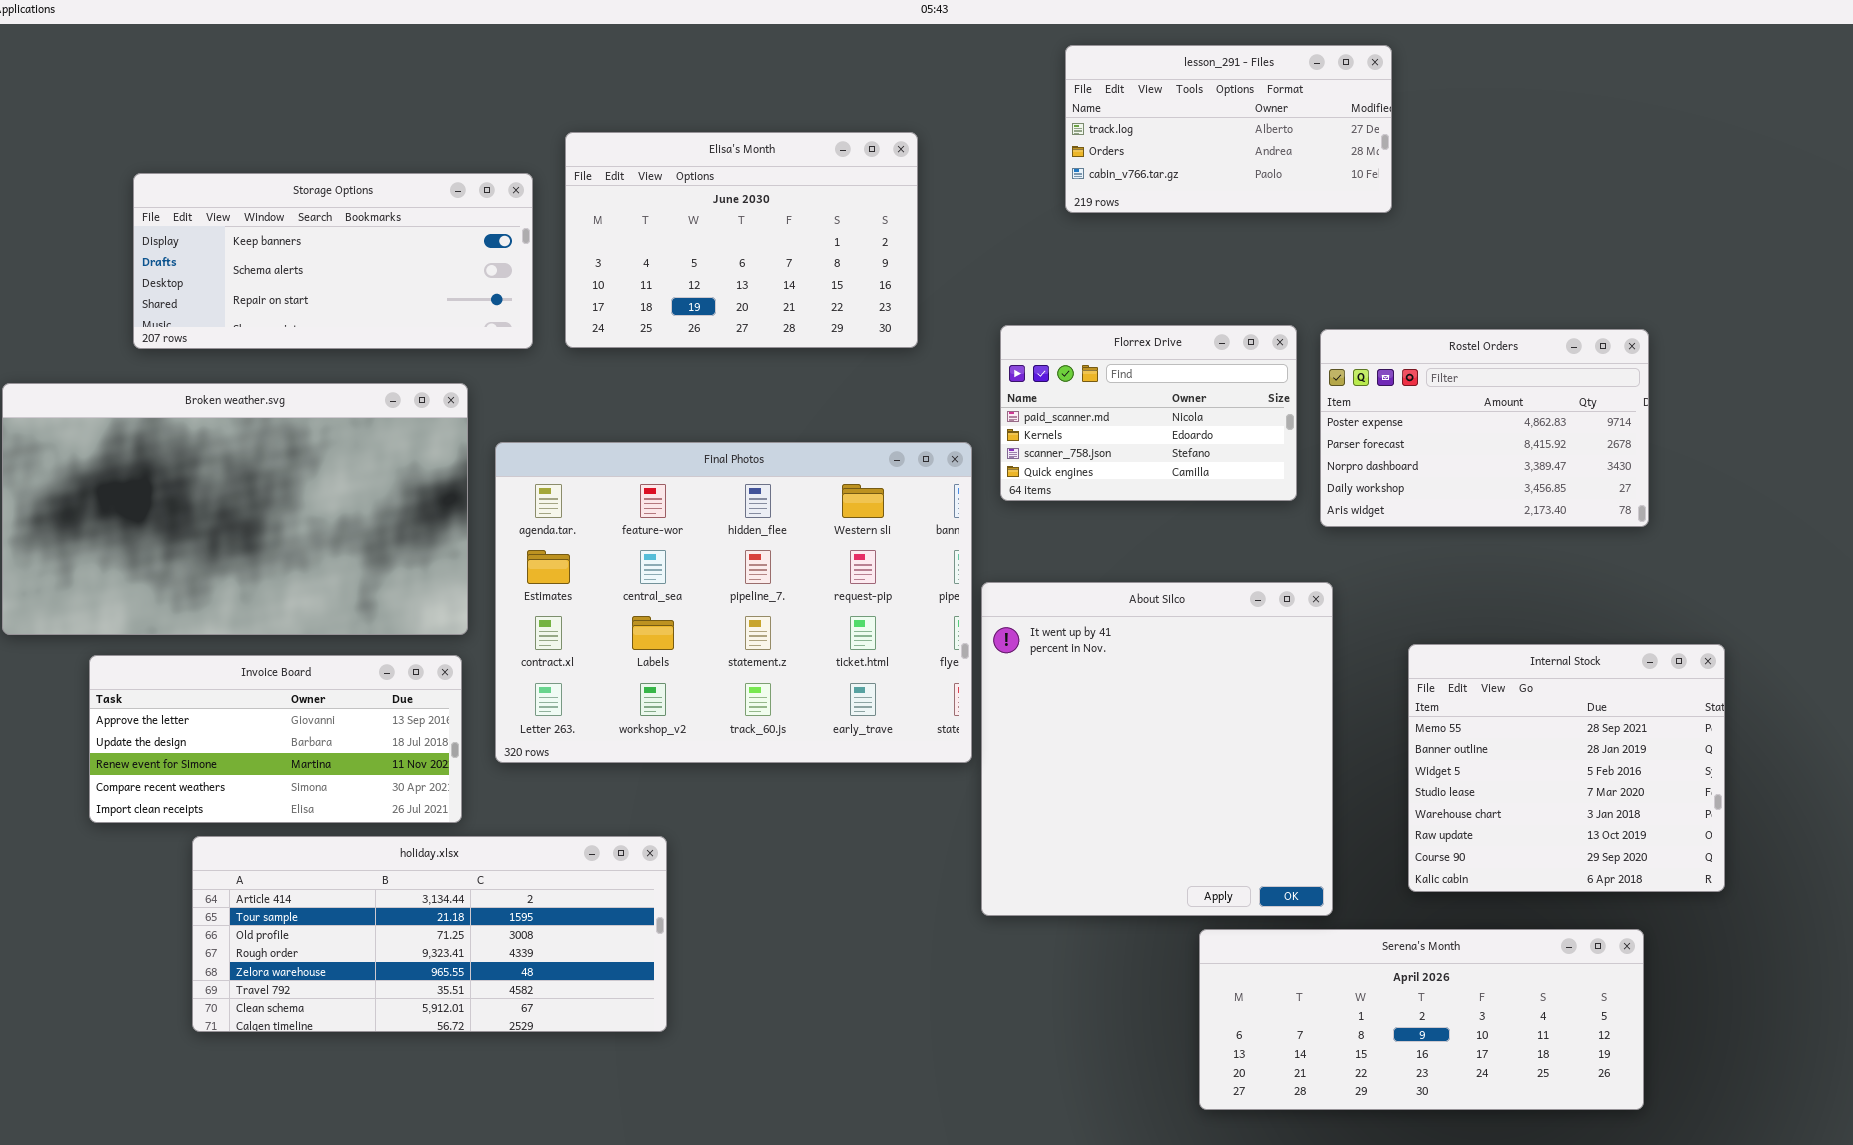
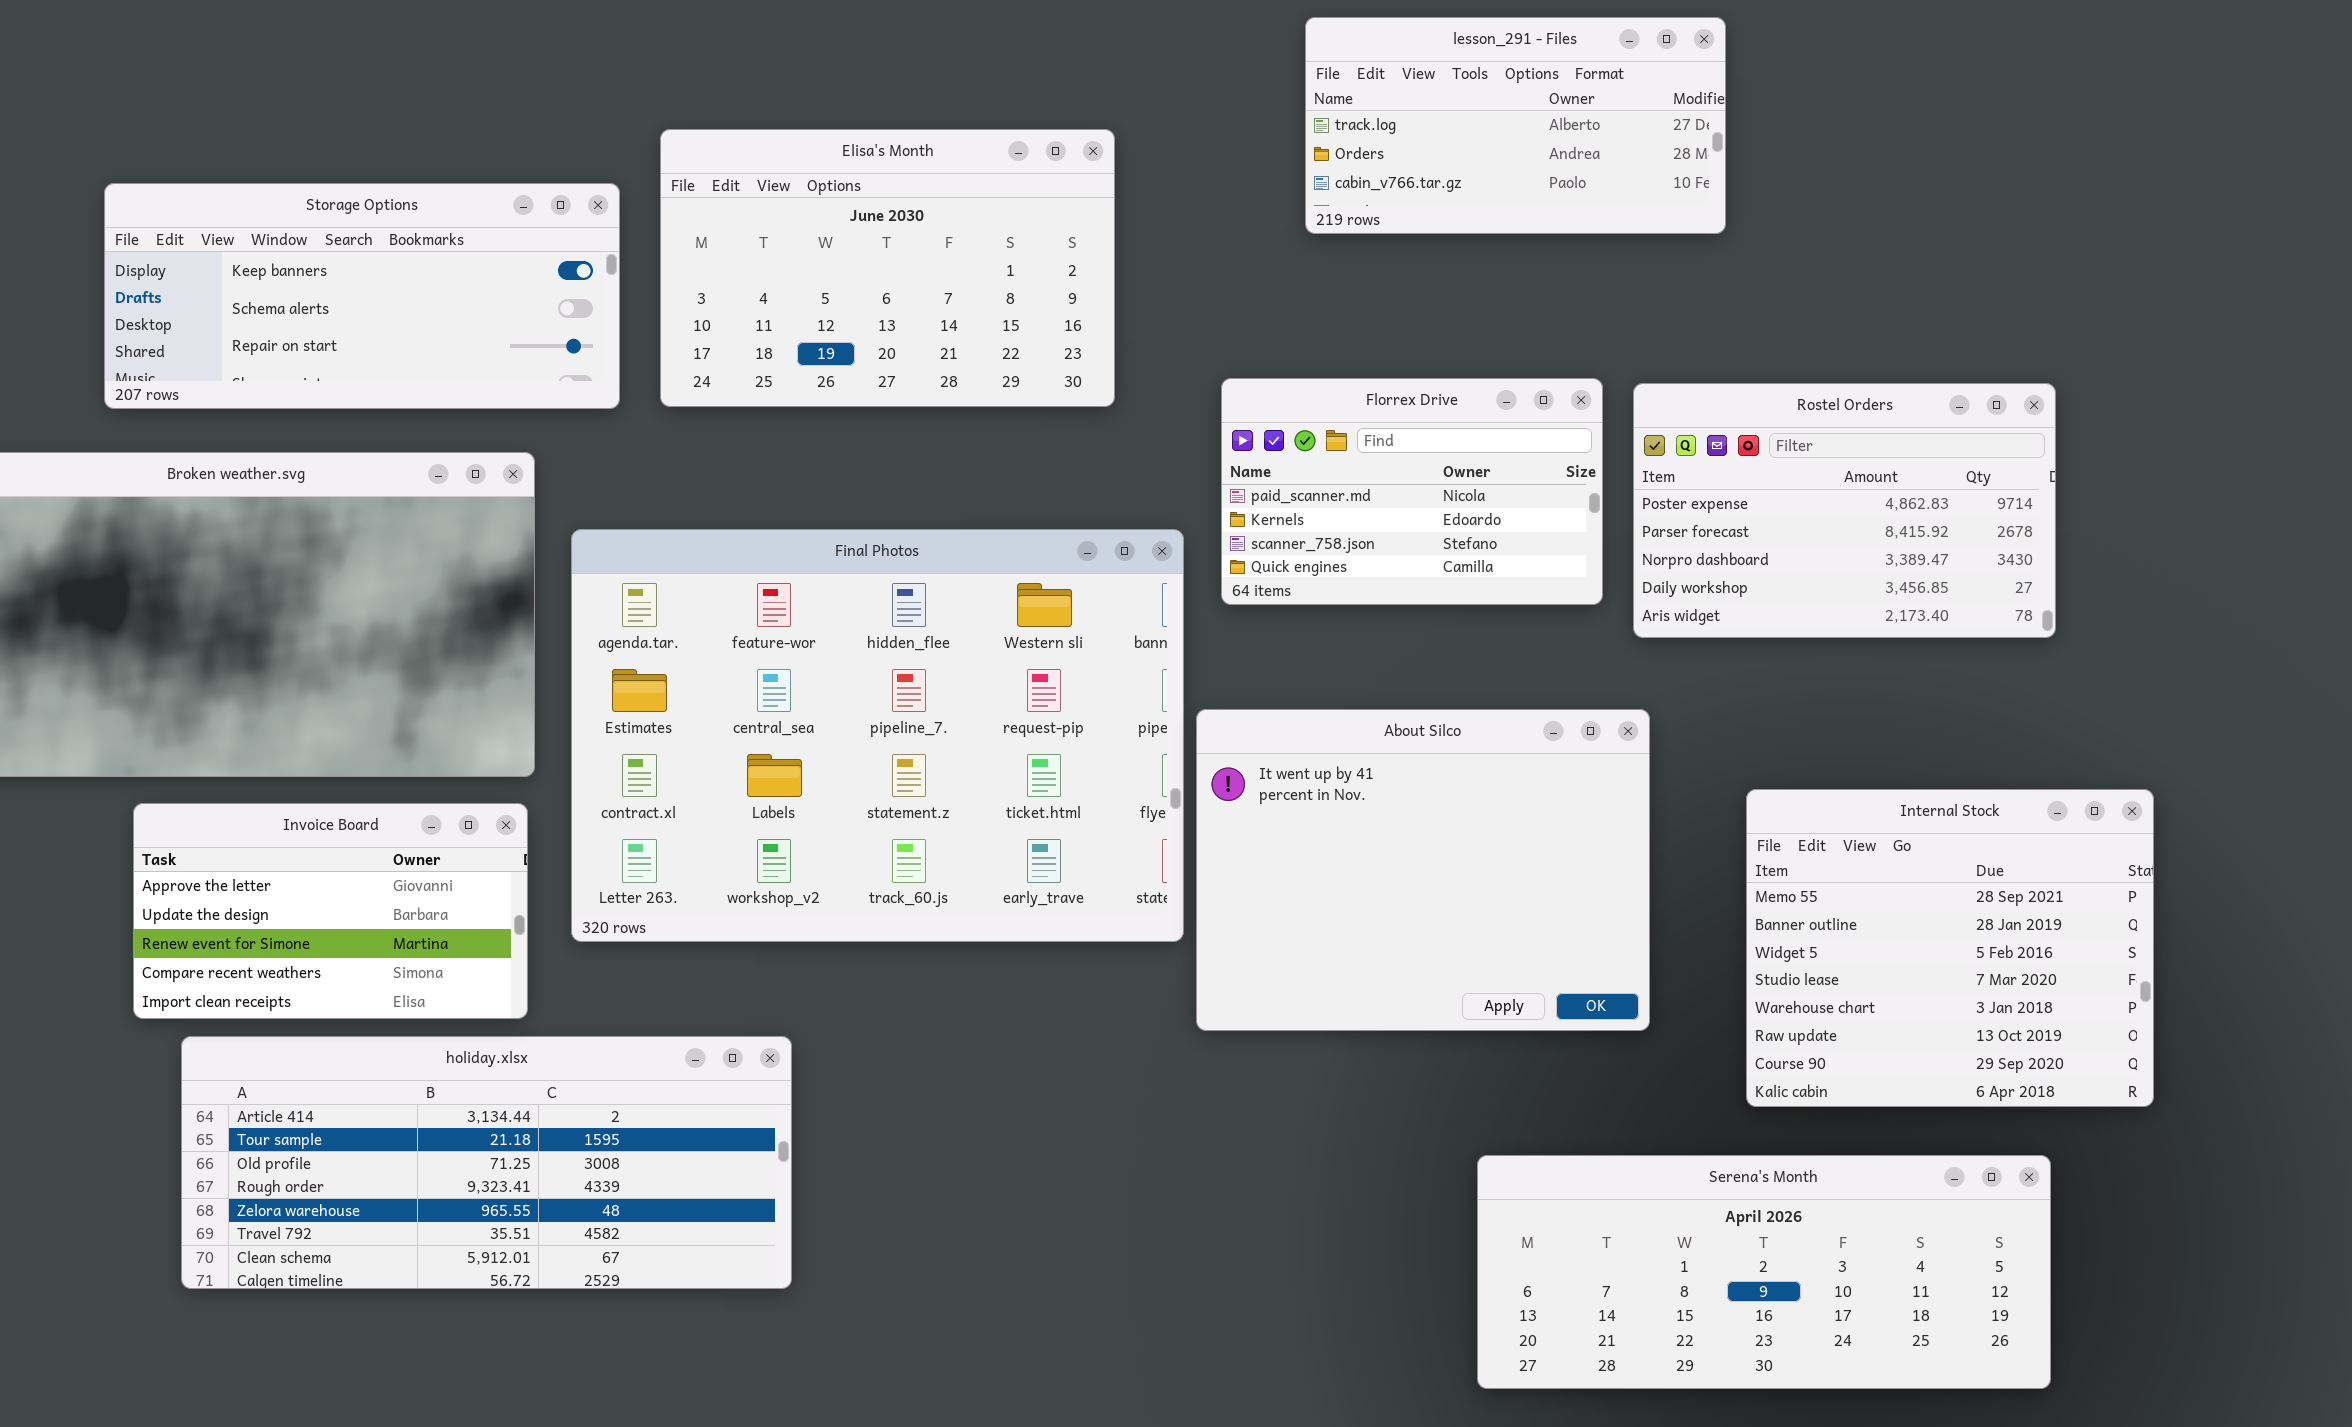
About Silco: [981,582,1333,916] -> [1196,709,1650,1031], resized
Invoice Board: [89,655,462,823] -> [133,803,528,1019], resized

